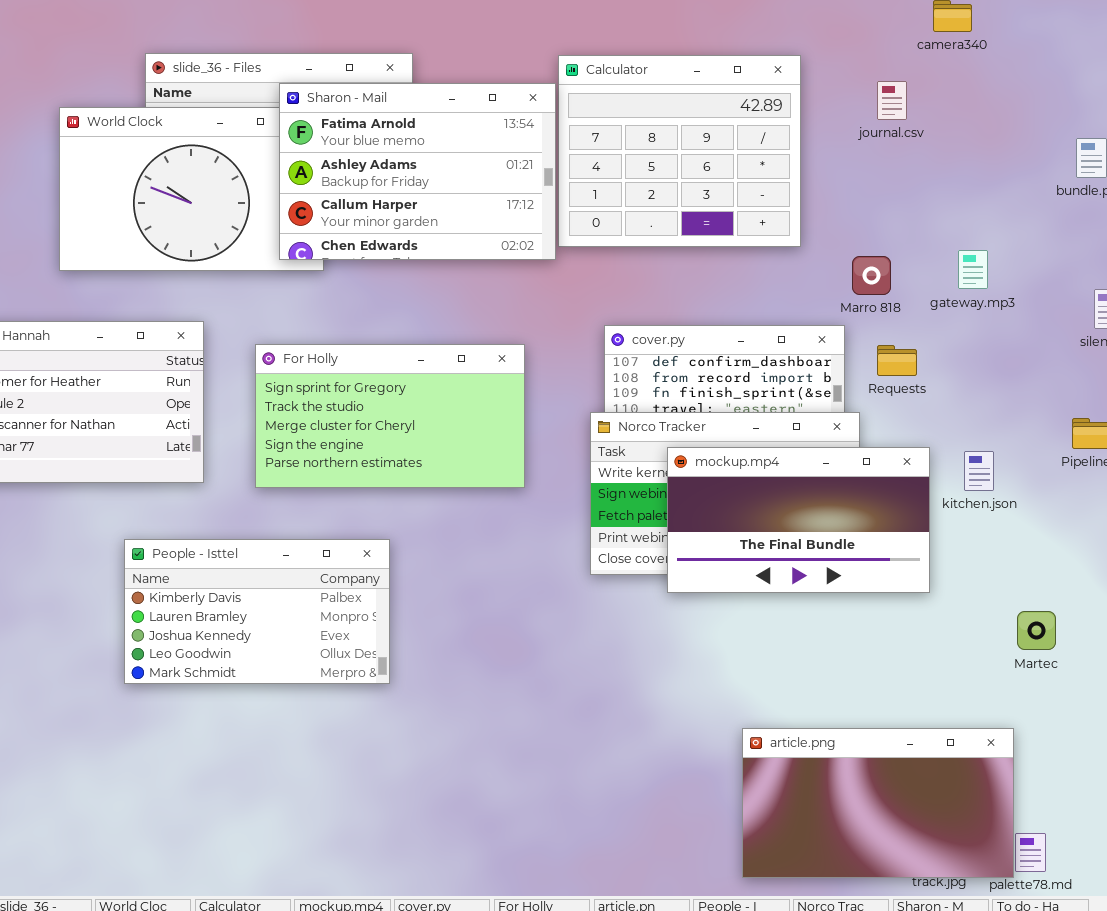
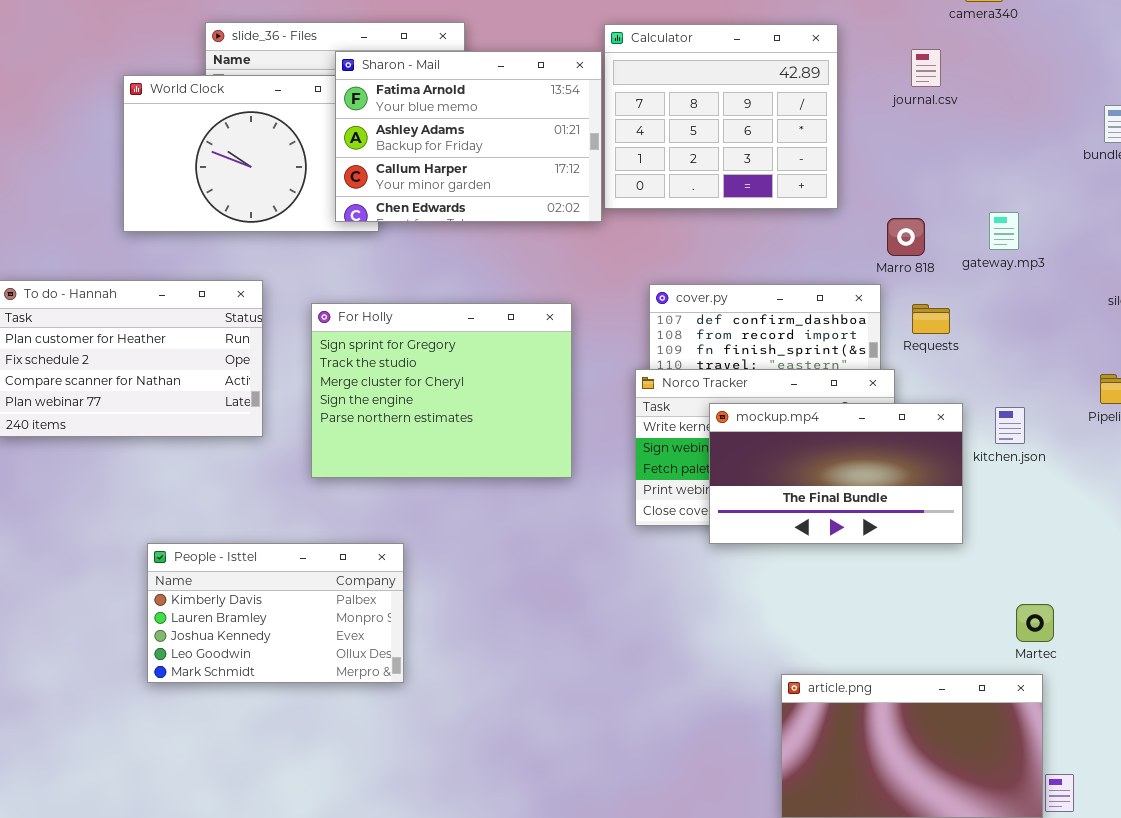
For Holly: [255,344,525,488] -> [311,303,572,478], resized
People - Isttel: [124,539,390,684] -> [147,543,404,683], moved
Martec: [1017,611,1056,650] -> [1016,604,1054,642], moved

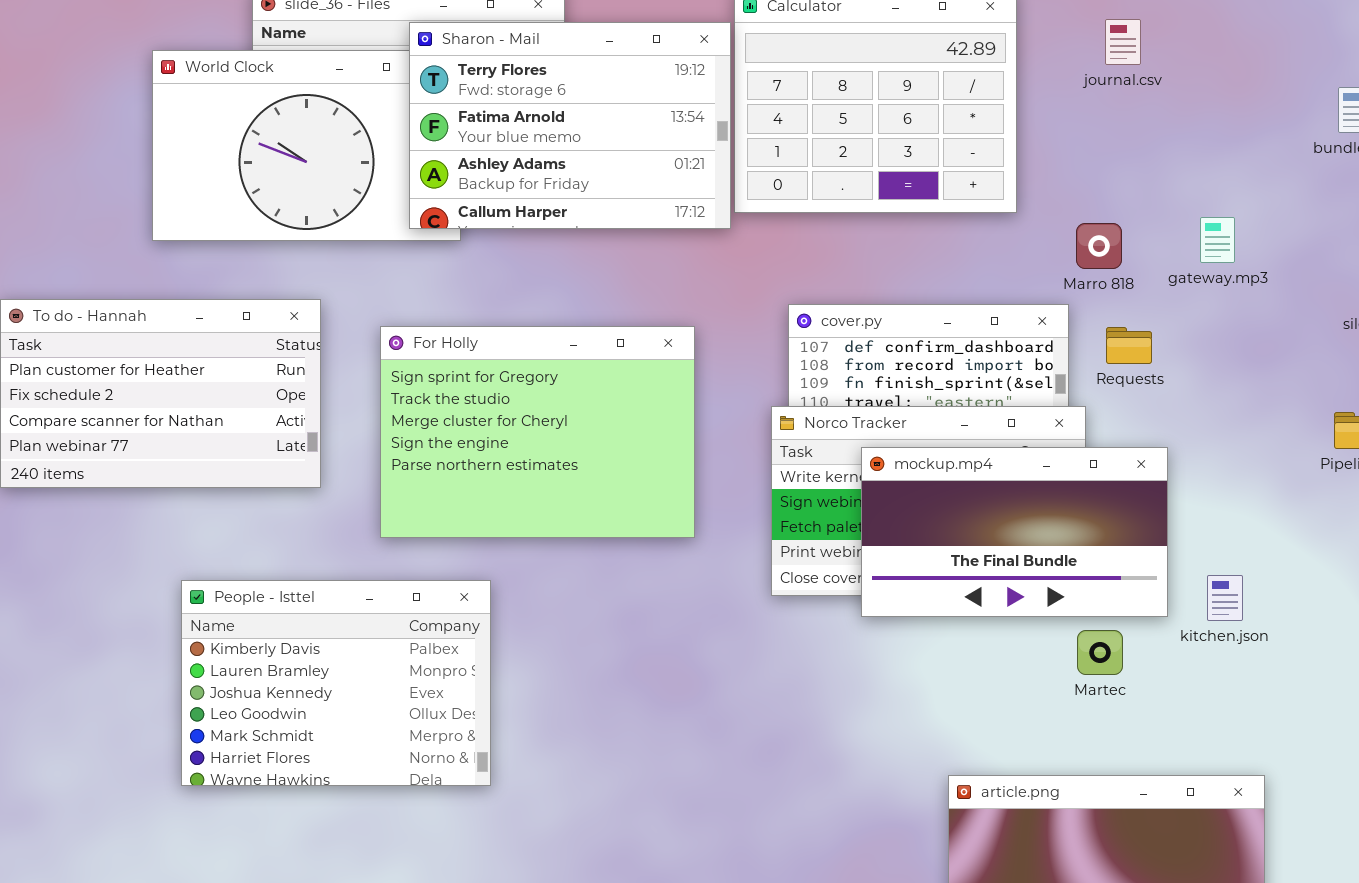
Sharon - Mail: [335,51,602,222] -> [409,22,731,229], scrolled up 1 row
kitchen.json: [995,407,1025,444] -> [1207,575,1243,621], moved
People - Isttel: [147,543,404,683] -> [181,580,491,786], resized
Martec: [1016,604,1054,642] -> [1077,630,1123,675], moved

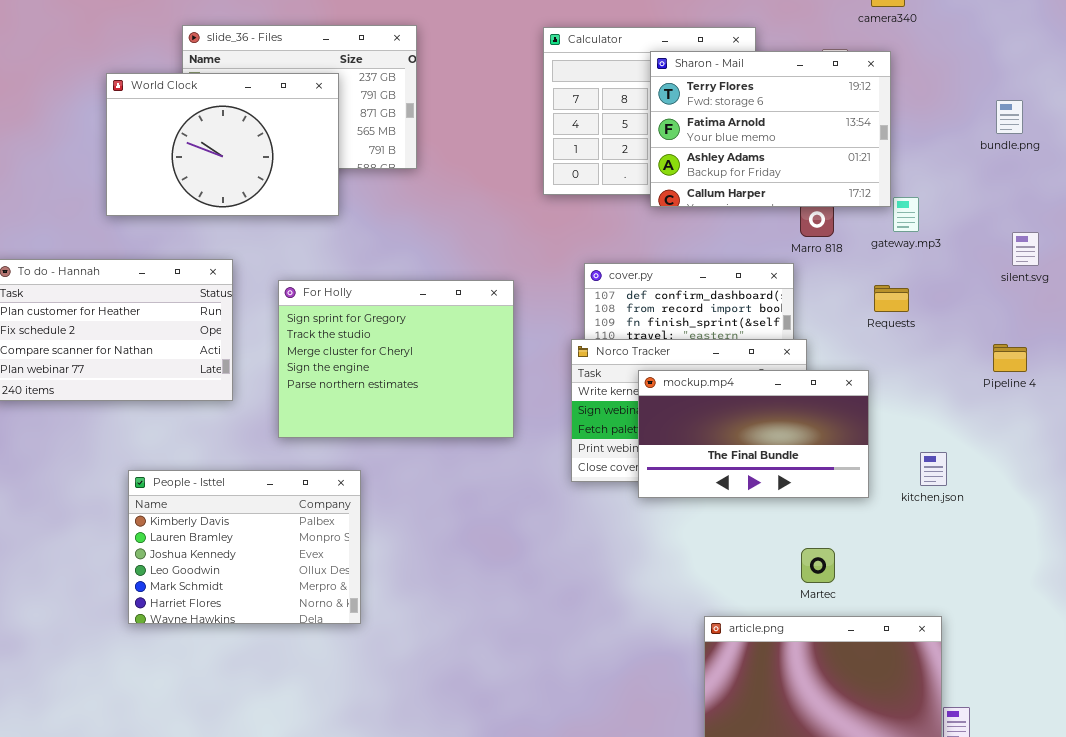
Sharon - Mail: [409,22,731,229] -> [650,51,891,207], moved
Requests: [1106,327,1152,364] -> [874,285,909,312], moved
kitchen.json: [1207,575,1243,621] -> [920,452,947,486], moved
Martec: [1077,630,1123,675] -> [801,548,835,583], moved

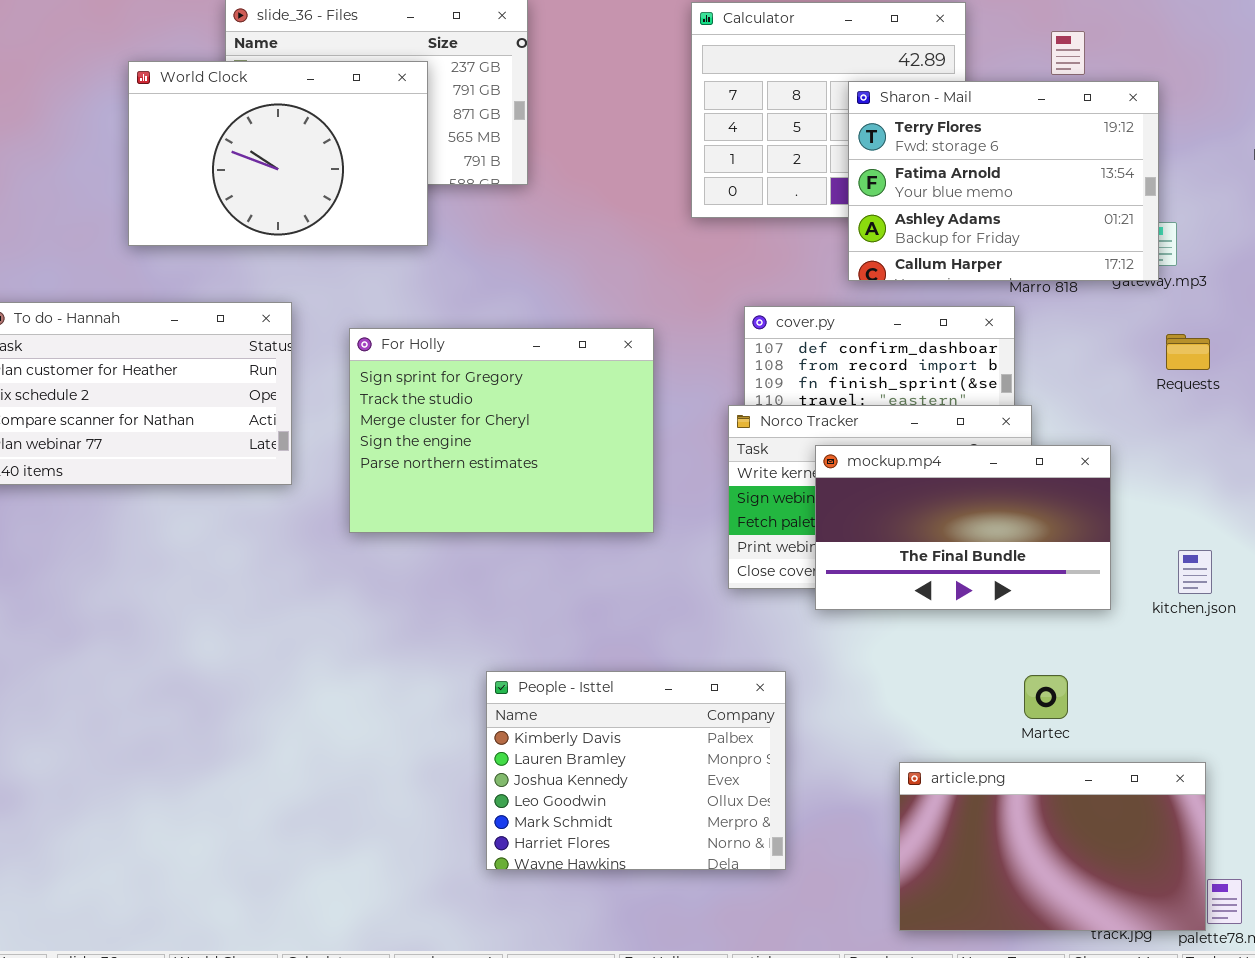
Sharon - Mail: [650,51,891,207] -> [848,81,1159,281], moved
Requests: [874,285,909,312] -> [1166,334,1210,370], moved
People - Isttel: [128,470,361,624] -> [486,671,786,870], moved

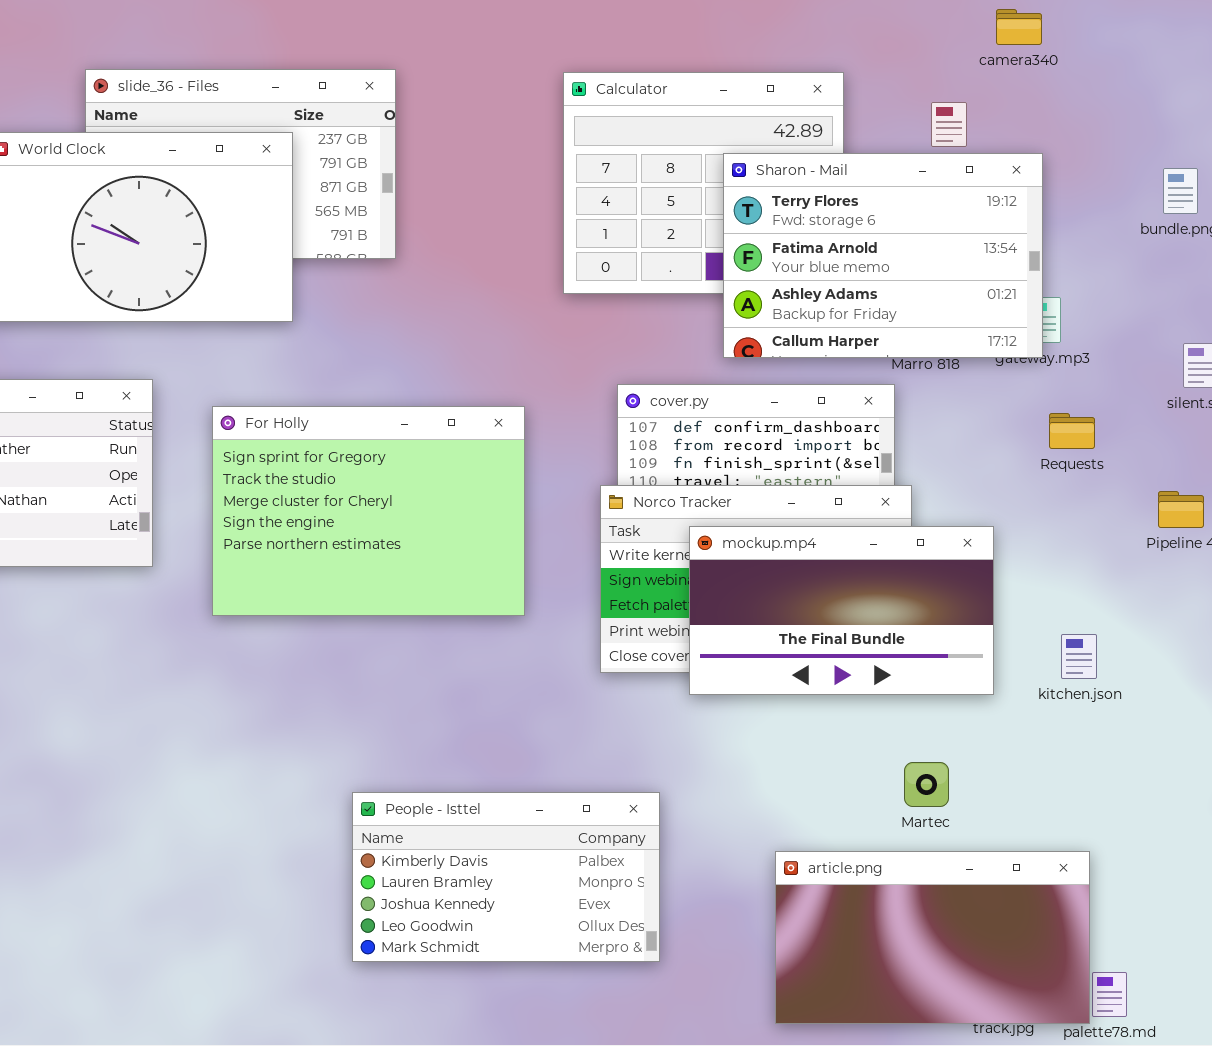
People - Isttel: [486,671,786,870] -> [352,792,660,962], resized

